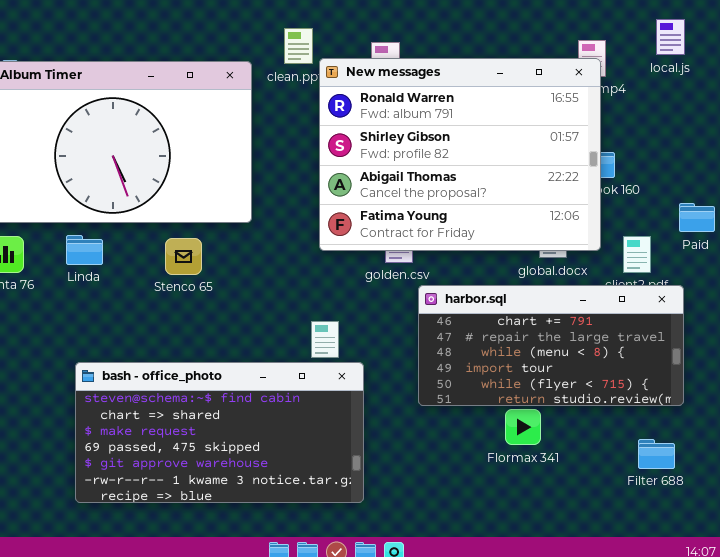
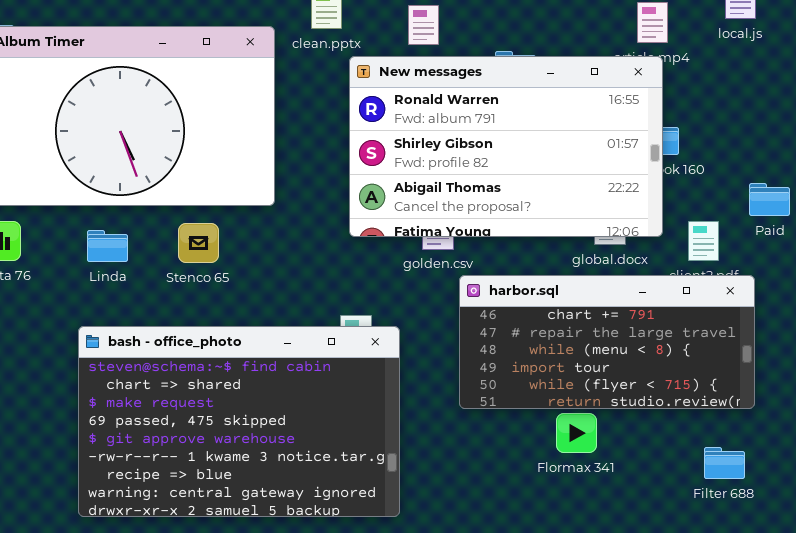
New messages: [319,58,601,251] -> [349,56,663,237], resized
Linda: [66,235,103,265] -> [87,230,128,262], moved
bash - office_photo: [75,362,364,503] -> [78,326,400,517], resized

